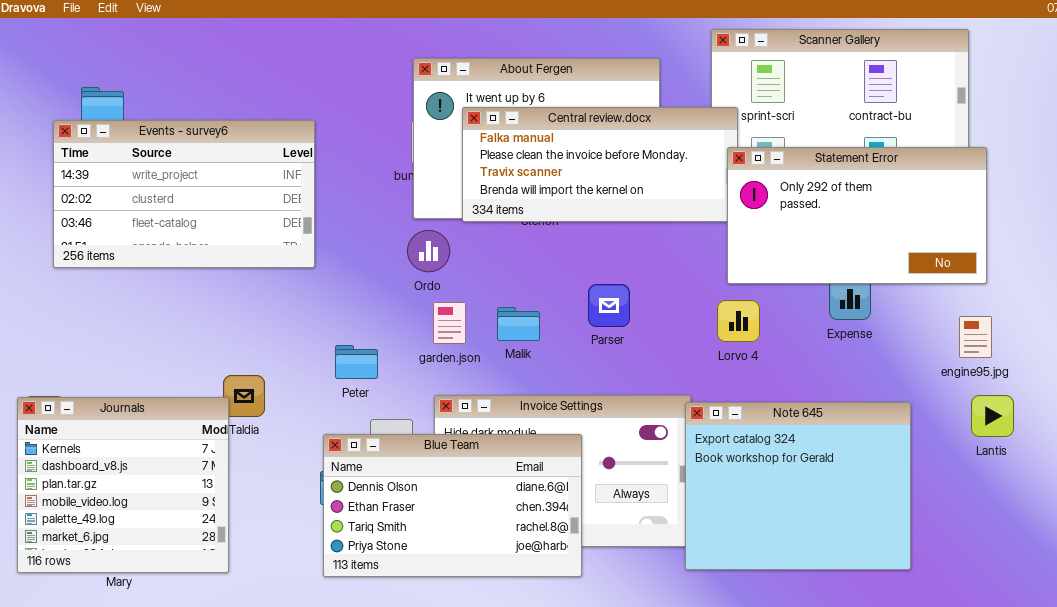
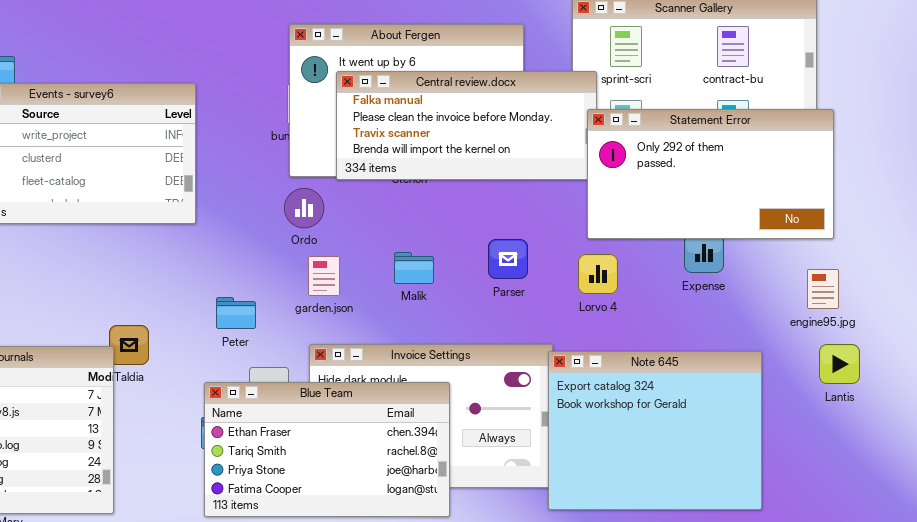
Parser: [588,284,630,327] -> [488,239,528,279], moved
Malik: [497,307,540,341] -> [394,252,434,284], moved
Blue Team: [323,434,582,577] -> [204,382,450,517], scrolled down 1 row

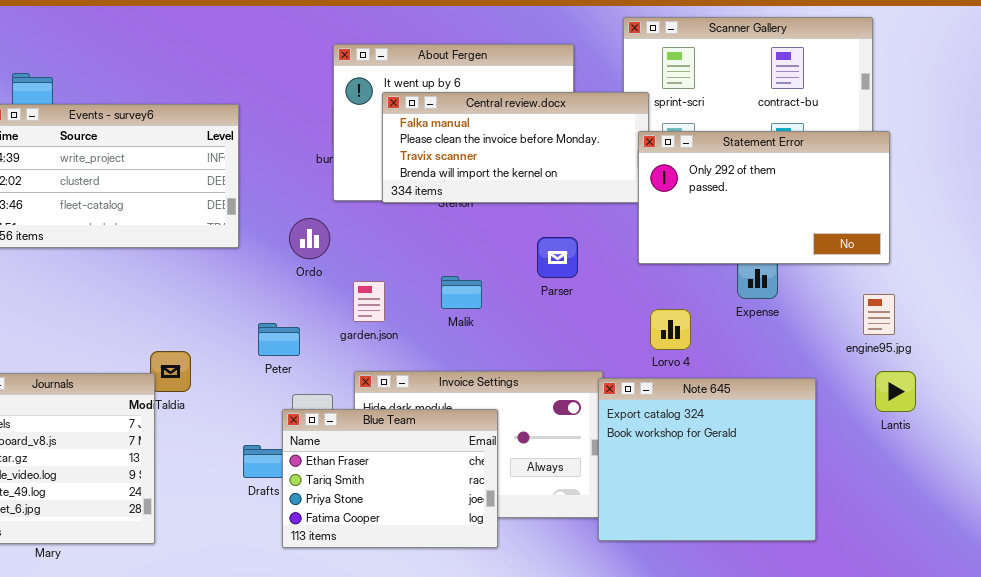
Ordo: [284,188,324,228] -> [289,218,330,259], moved
Parser: [488,239,528,279] -> [537,237,578,278], moved
Lorvo 4: [578,254,618,294] -> [650,309,691,350], moved
Blue Team: [204,382,450,517] -> [282,409,498,548], resized

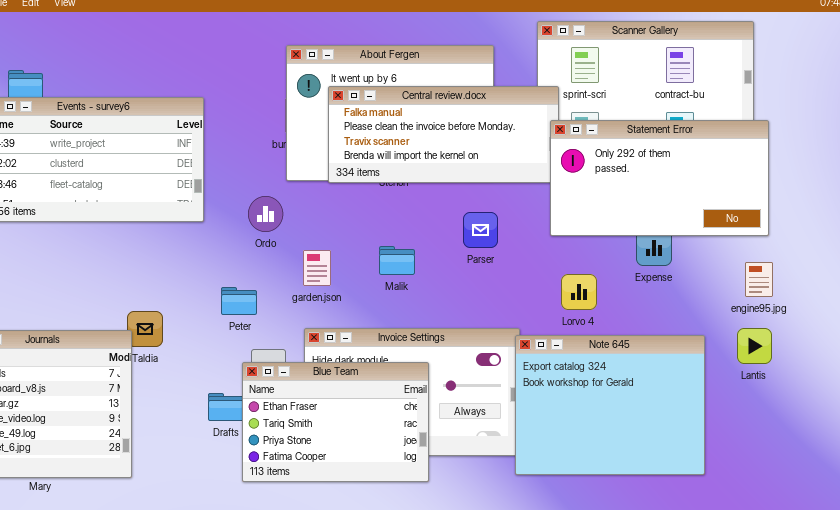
Lantis: [875,371,916,412] -> [737,328,772,364], moved

